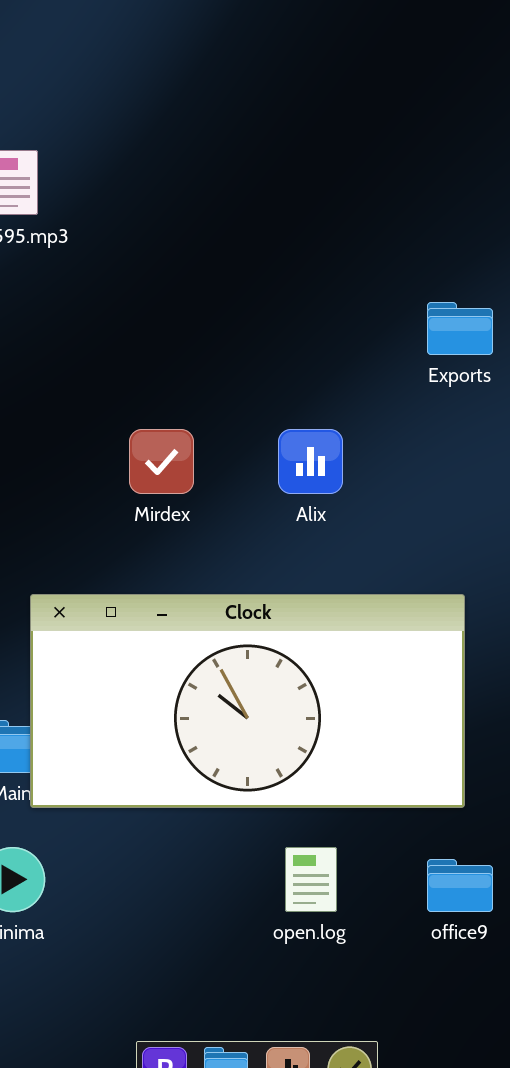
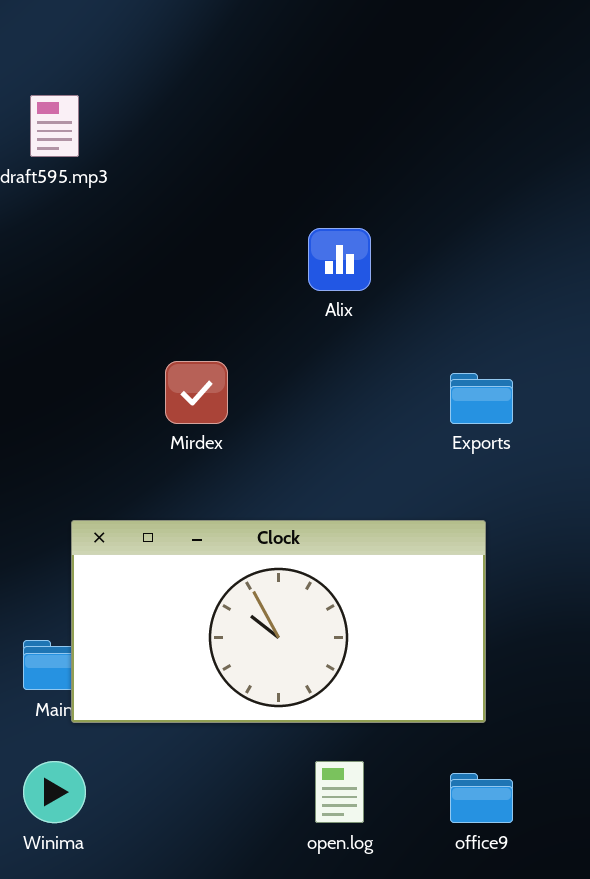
Exports: [427,302,493,355] -> [450,373,513,424], moved
Alix: [278,429,343,494] -> [308,228,371,291], moved

